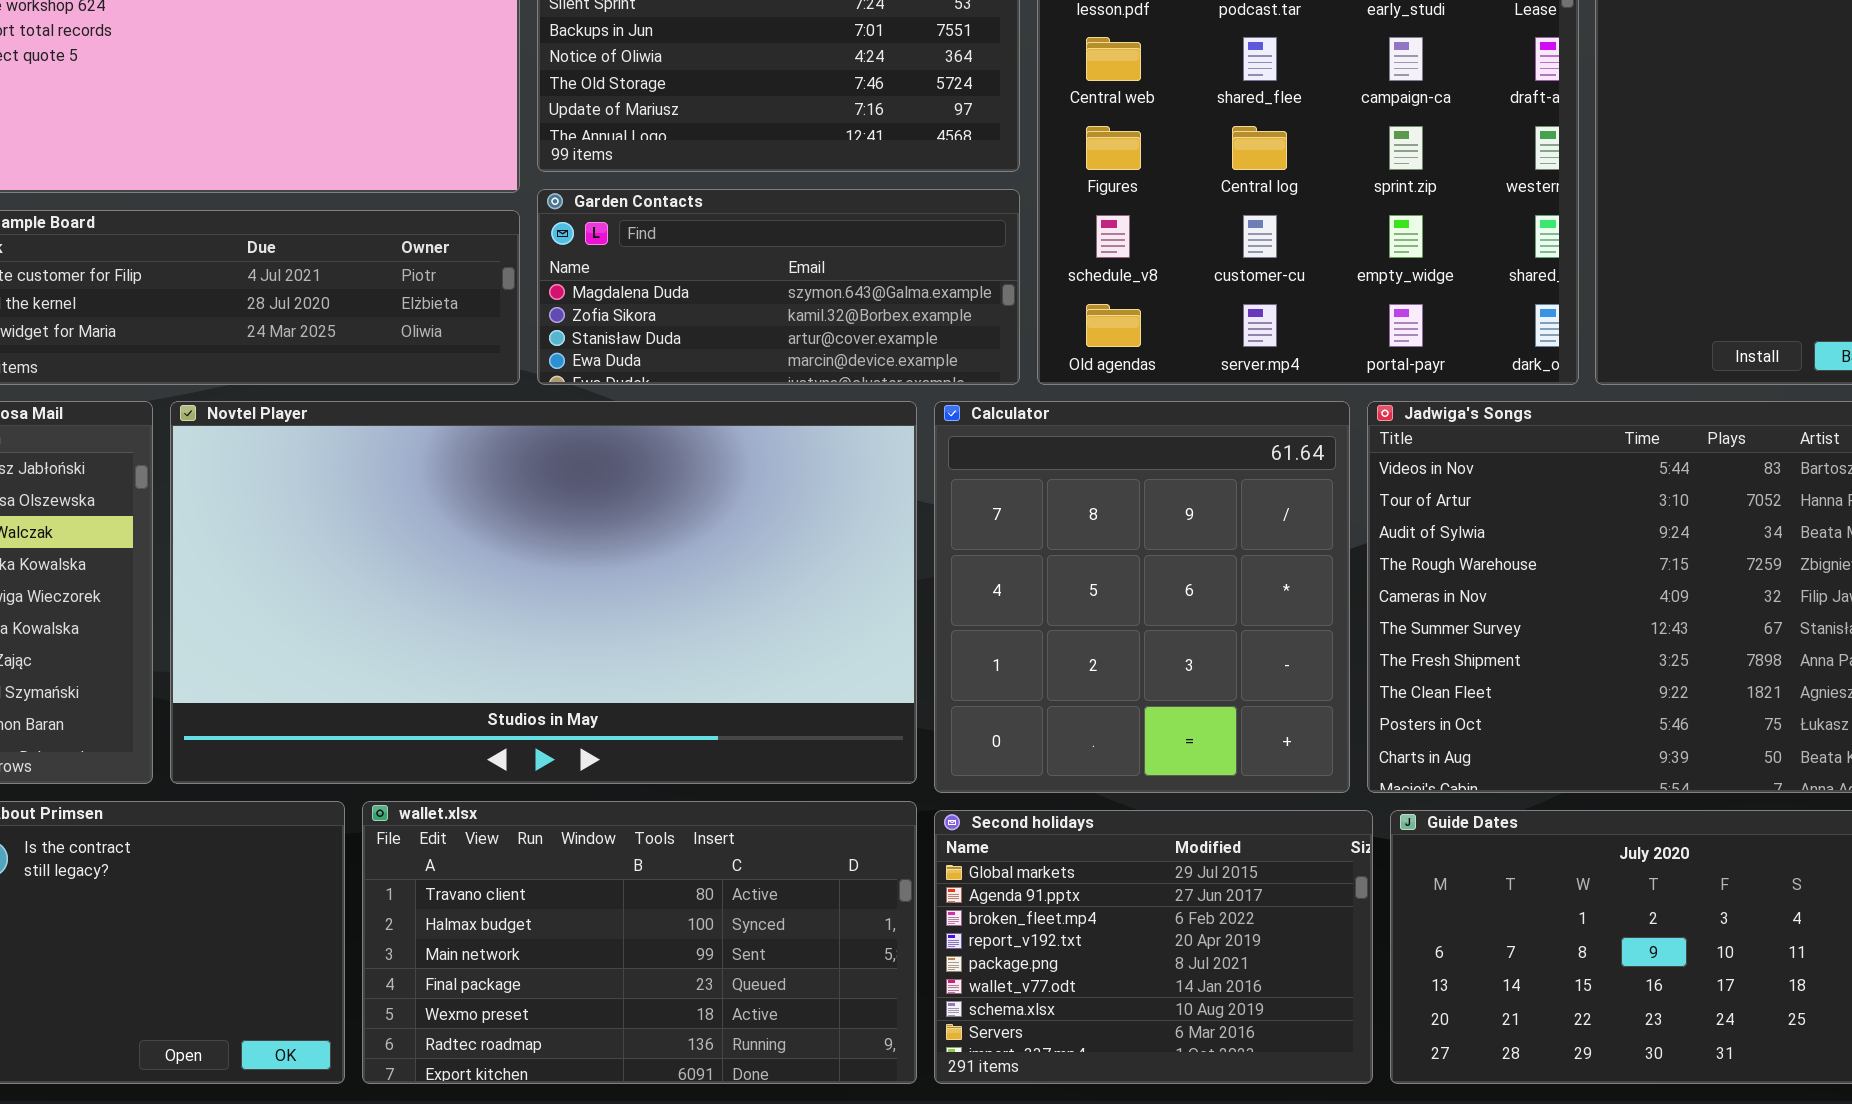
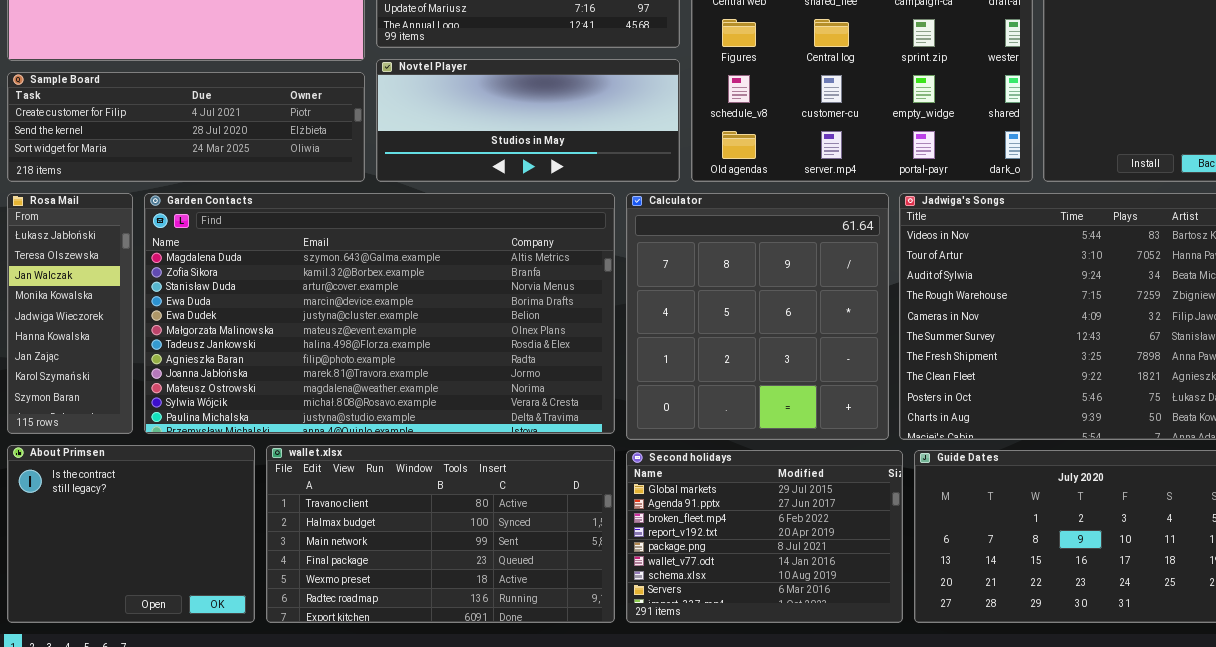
Garden Contacts: [537,189,1020,385] -> [144,193,615,434], moved, resized
Novtel Player: [170,401,917,784] -> [376,59,680,182], moved, resized

